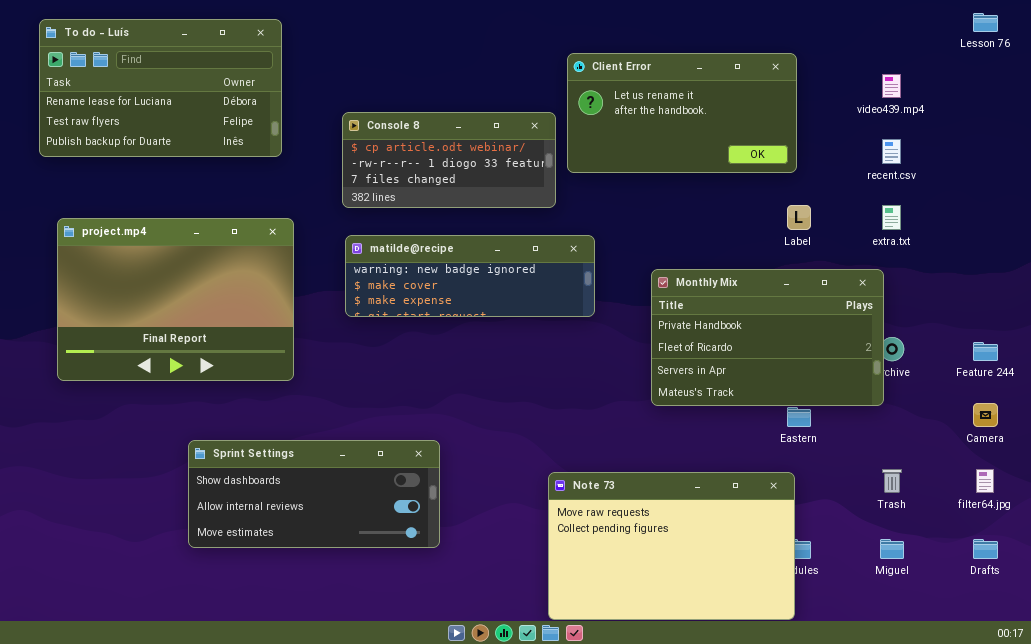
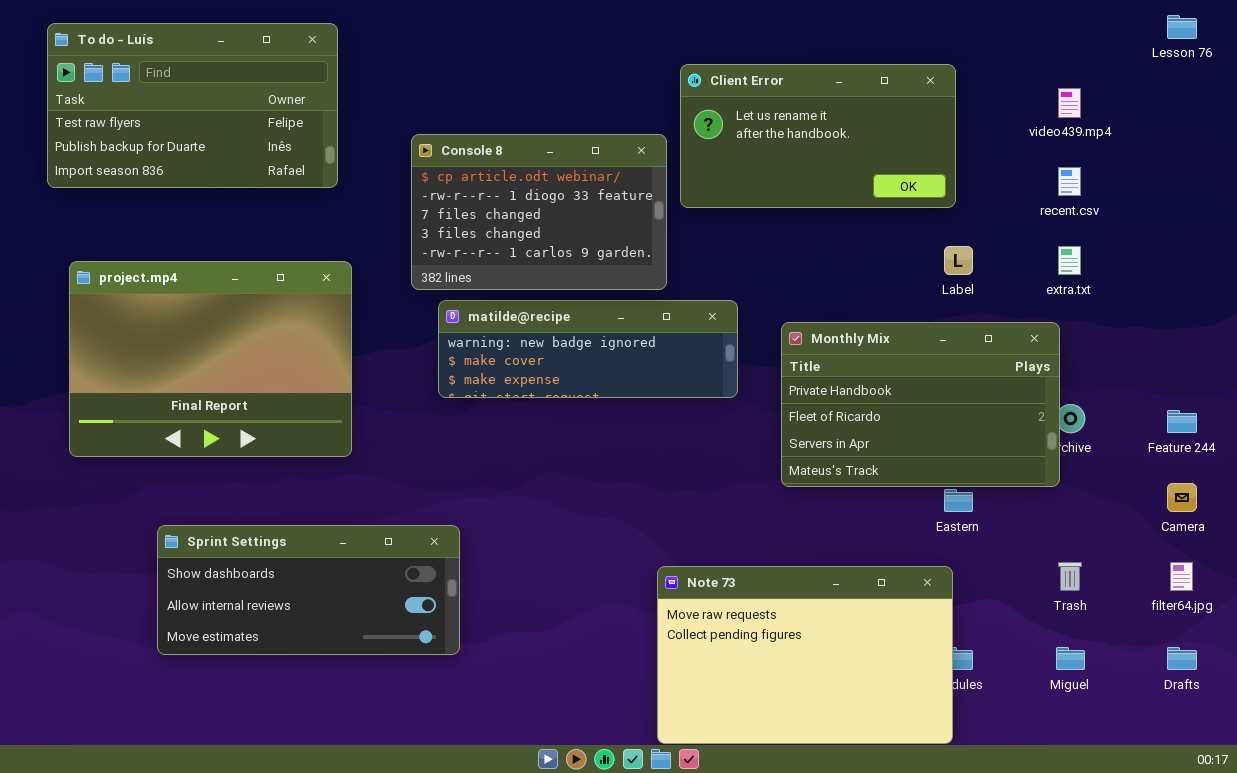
To do - Luís: [39,19,282,157] -> [47,23,338,188], scrolled down 1 row
Console 8: [342,112,556,208] -> [411,134,667,290], resized
matilde@recipe: [345,235,595,317] -> [438,300,738,398], moved
Sprint Settings: [188,440,440,548] -> [157,525,460,655], moved

